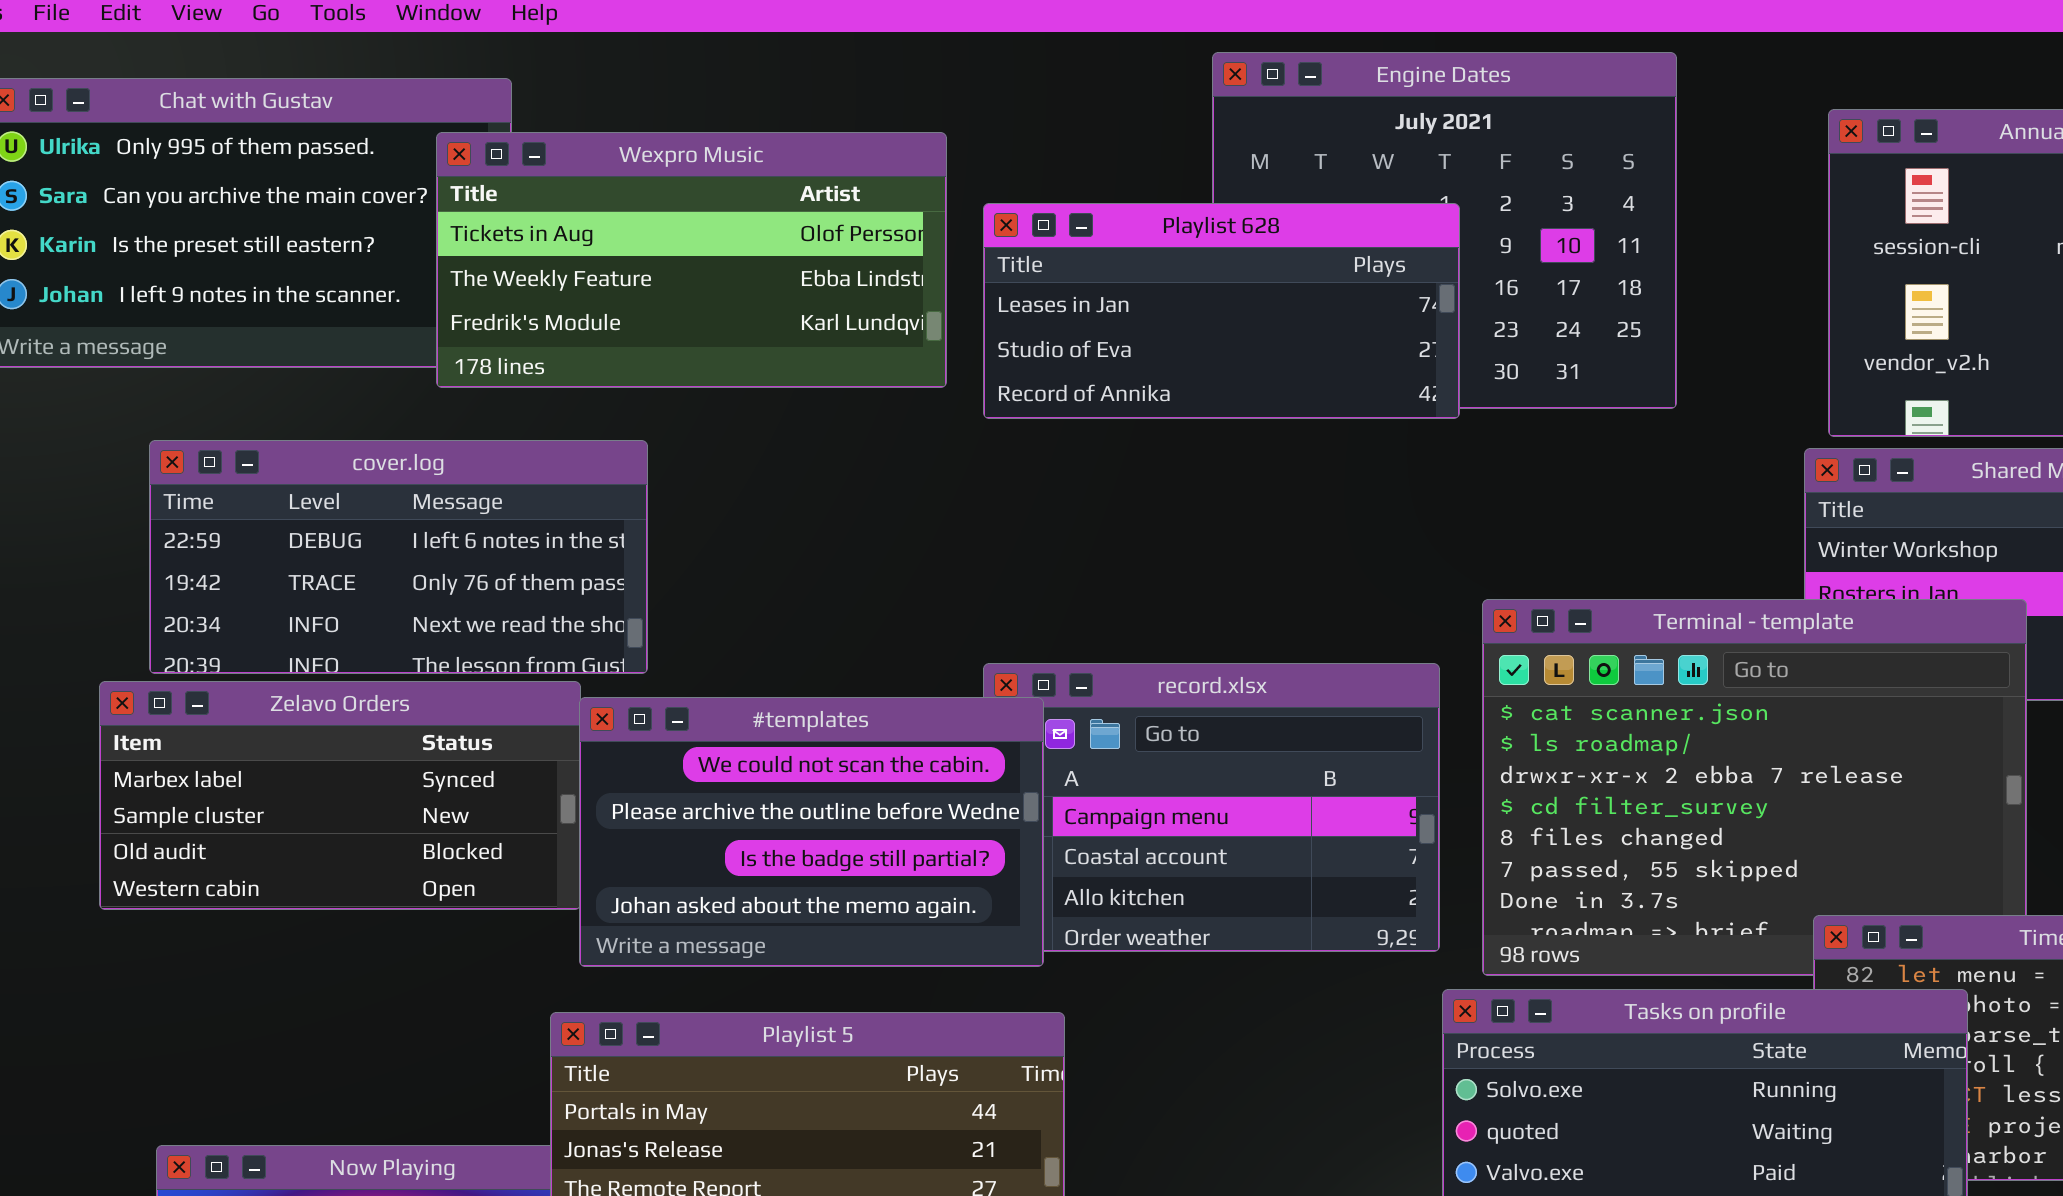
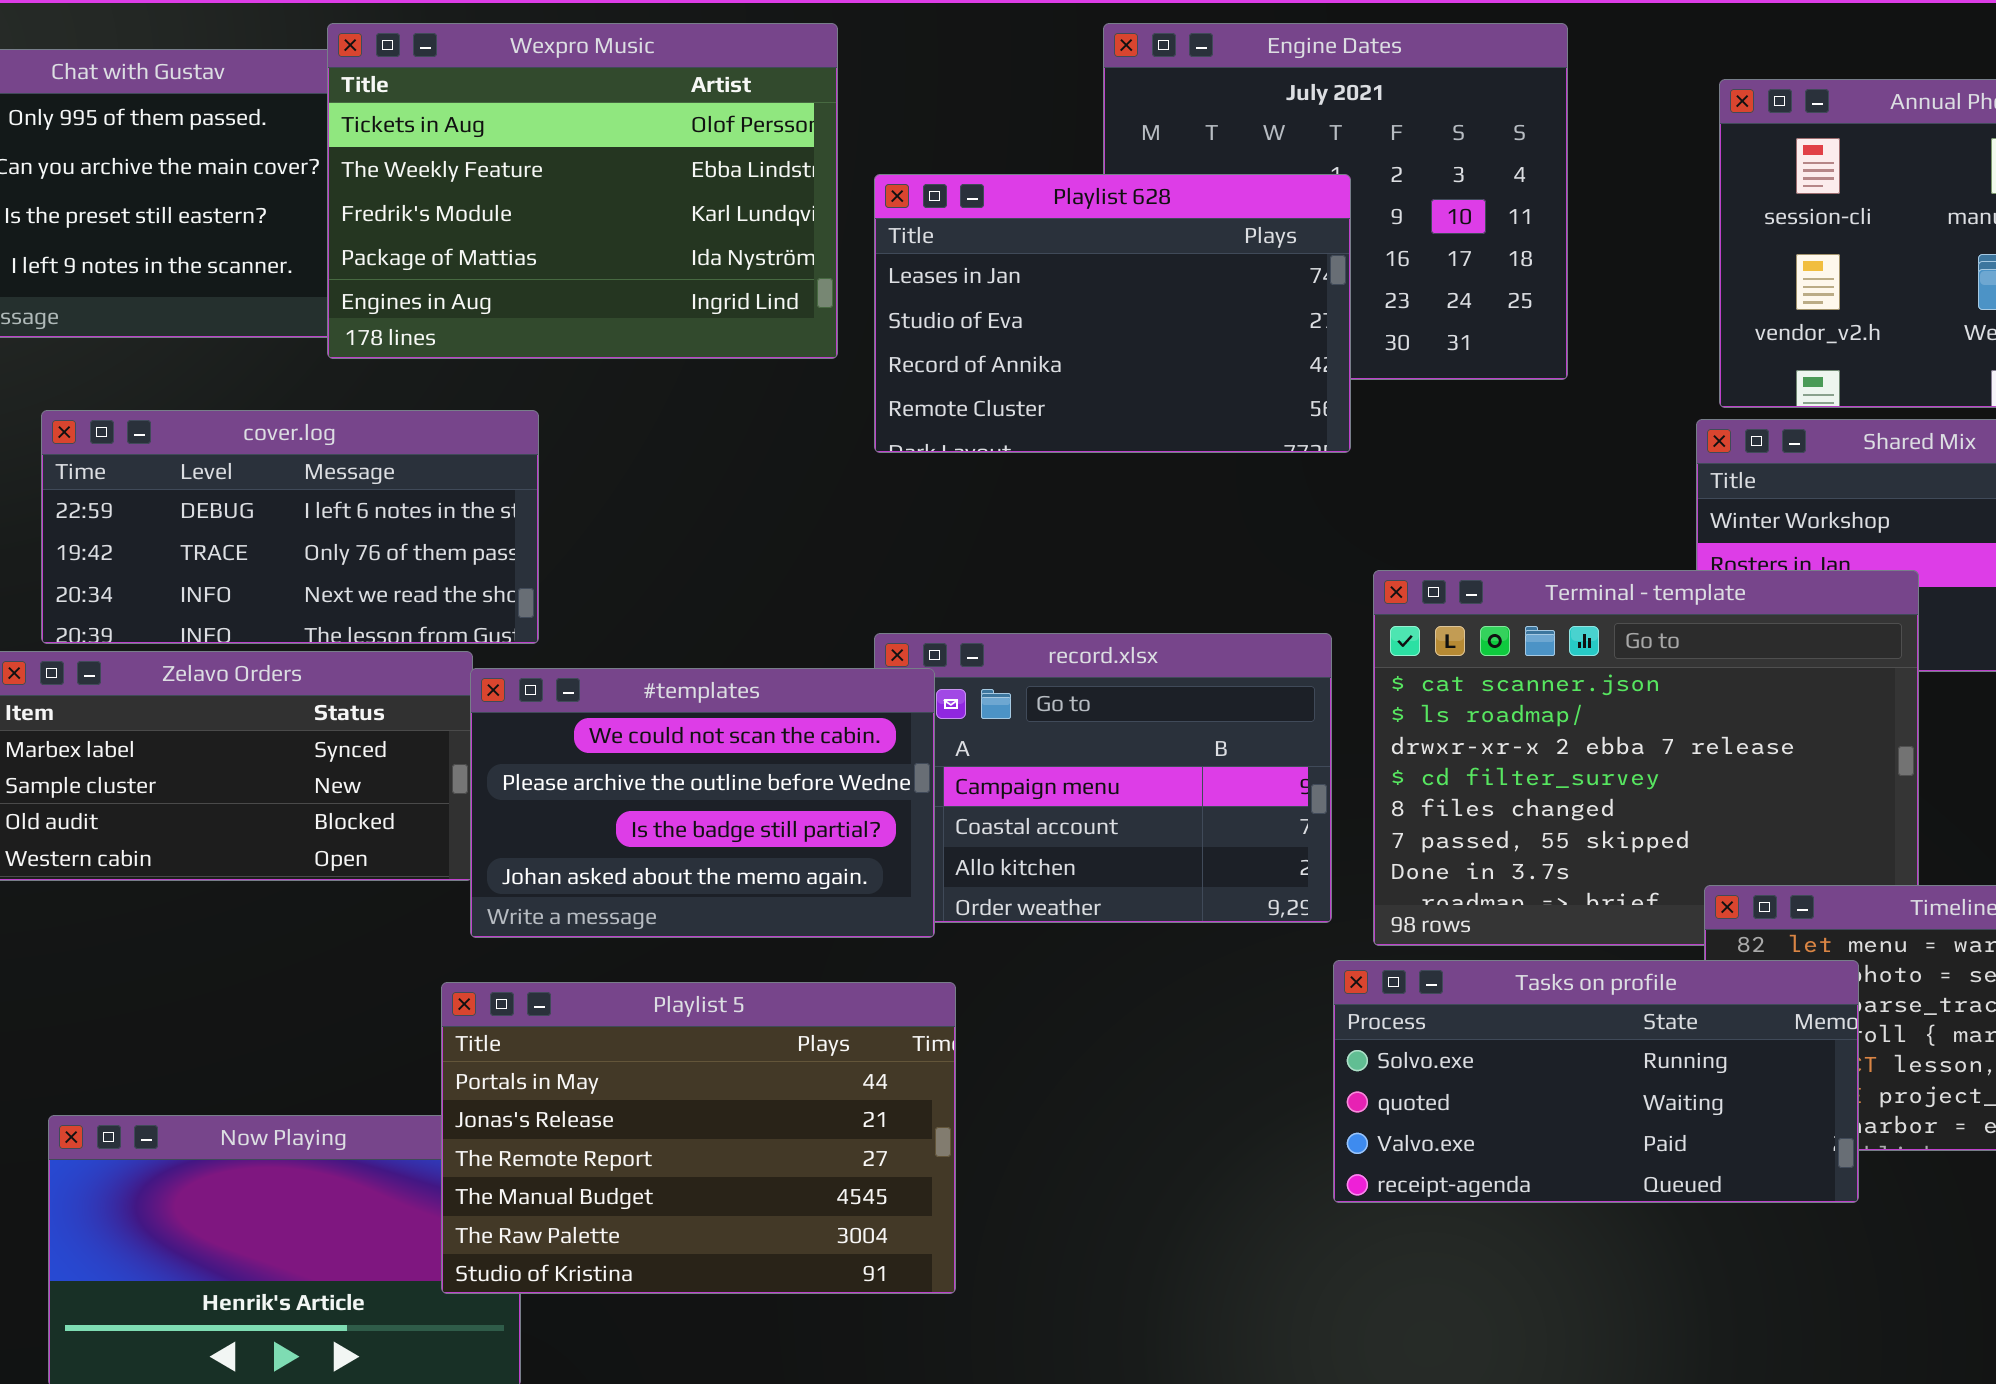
Wexpro Music: [436,132,947,388] -> [327,23,838,359], resized
Playlist 628: [983,203,1460,419] -> [874,174,1351,453], resized

